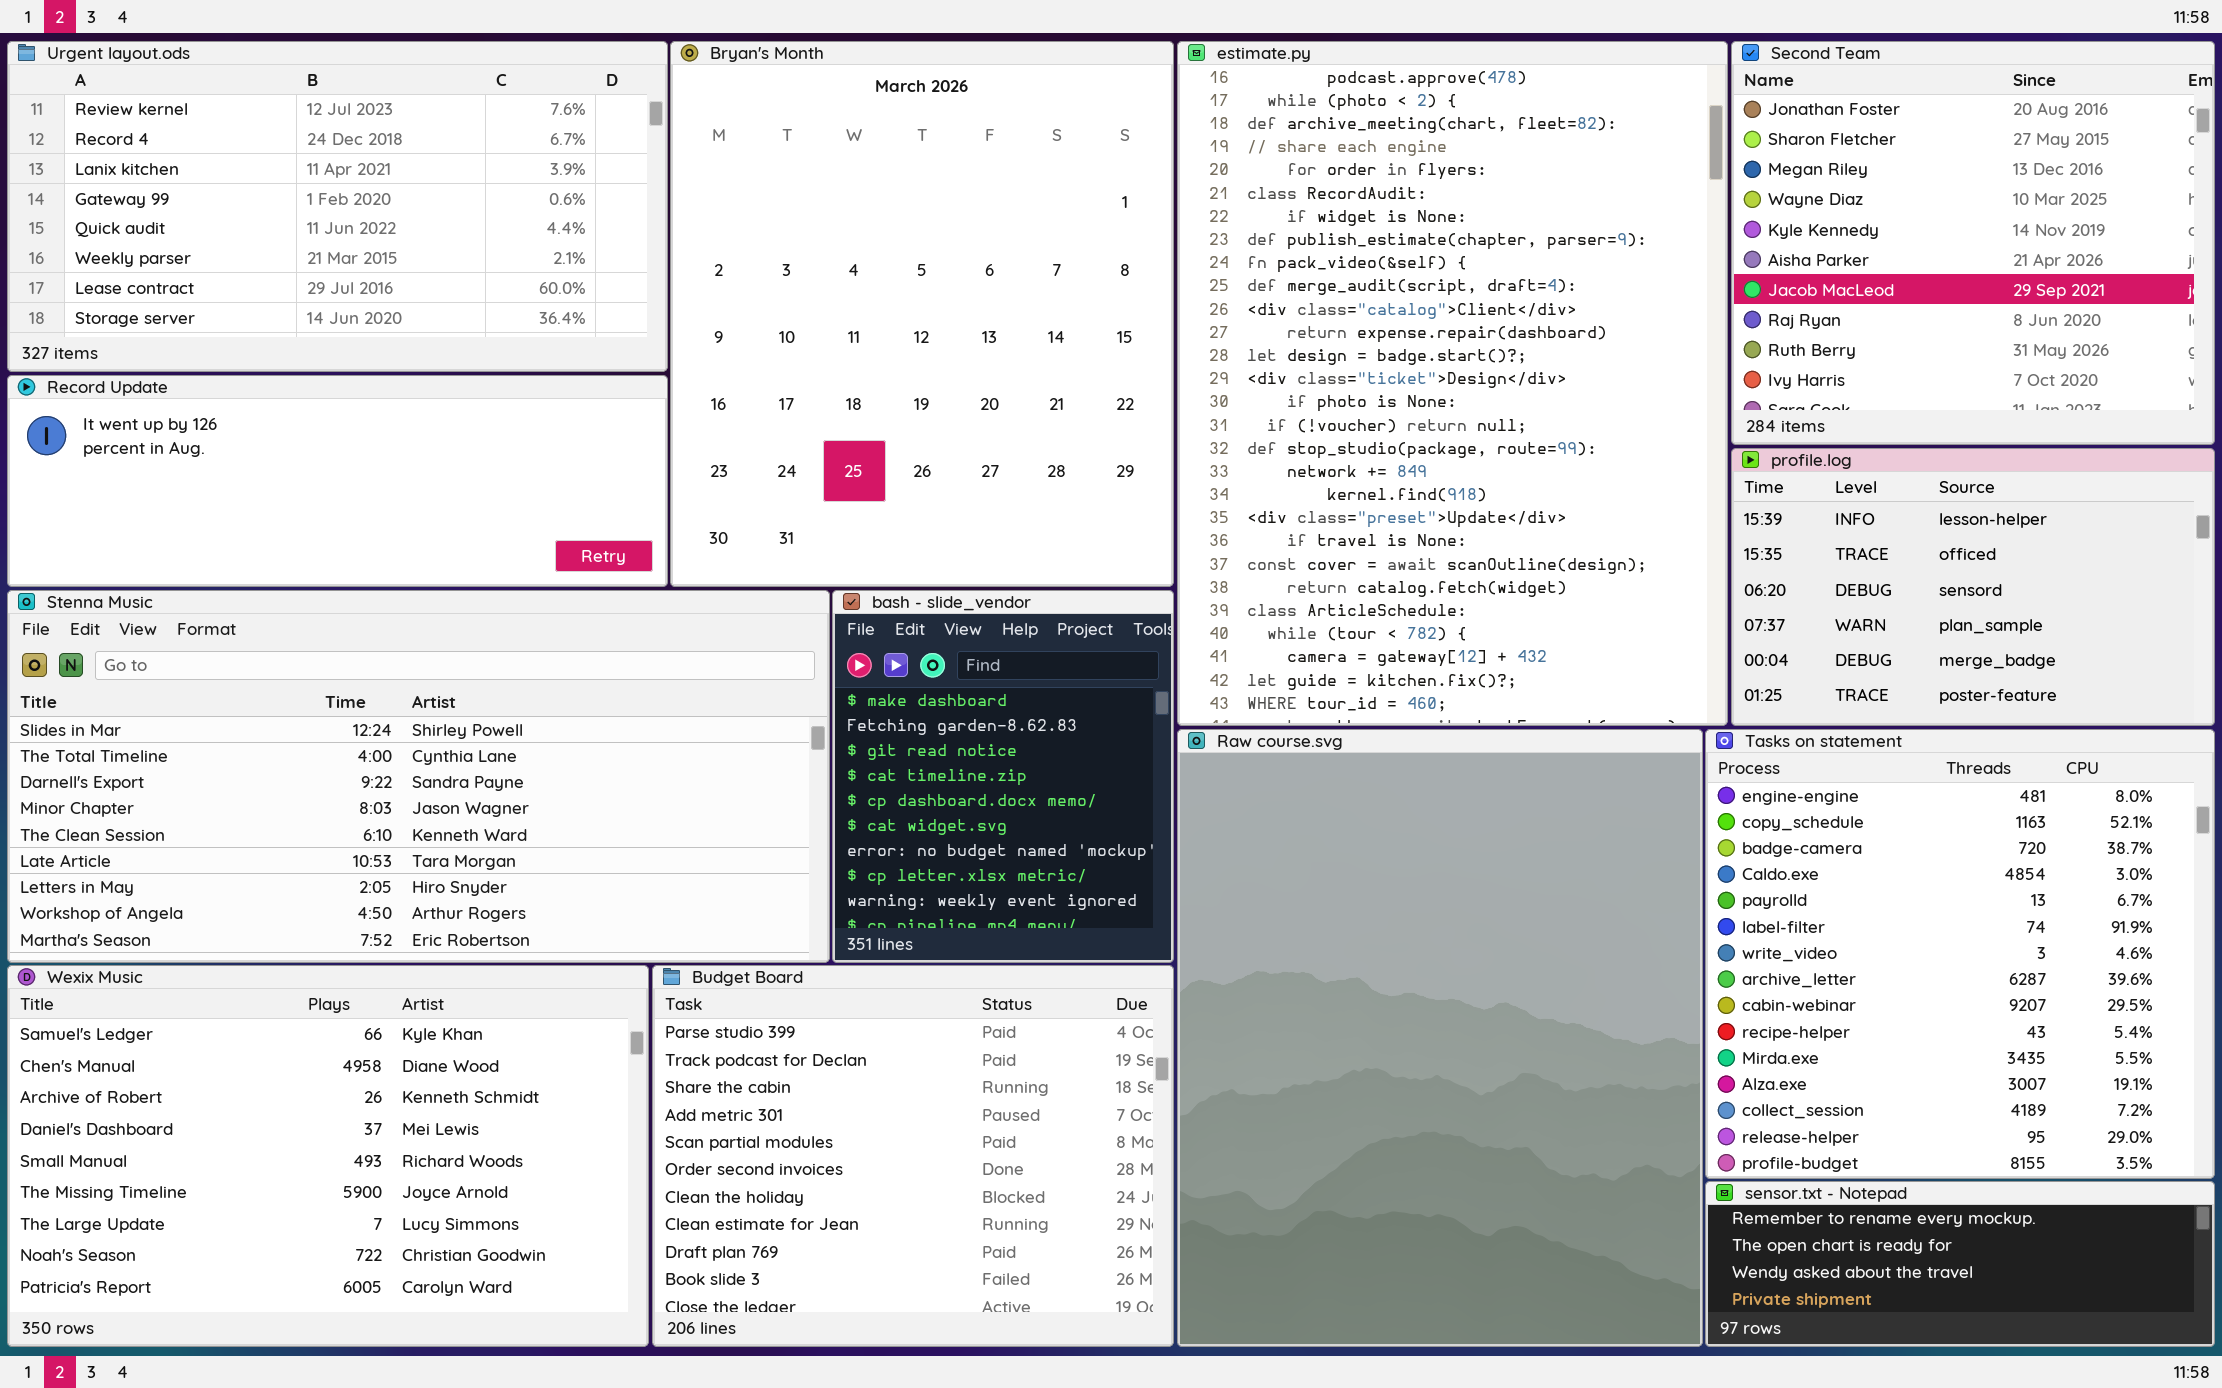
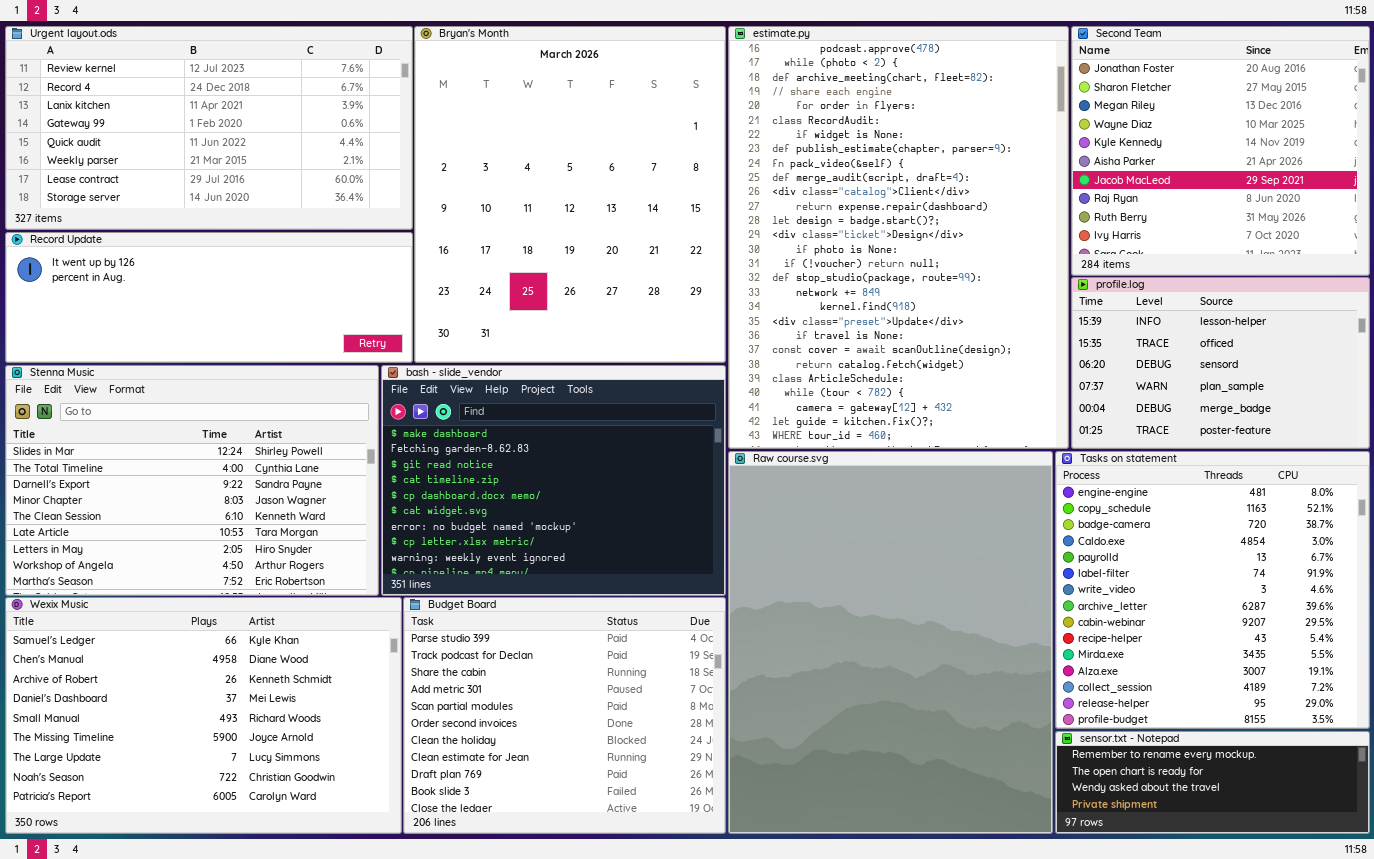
Stenna Music: [7,590,830,963] -> [5,365,379,596], resized
bash - slide_vendor: [832,590,1174,963] -> [381,365,726,596], resized

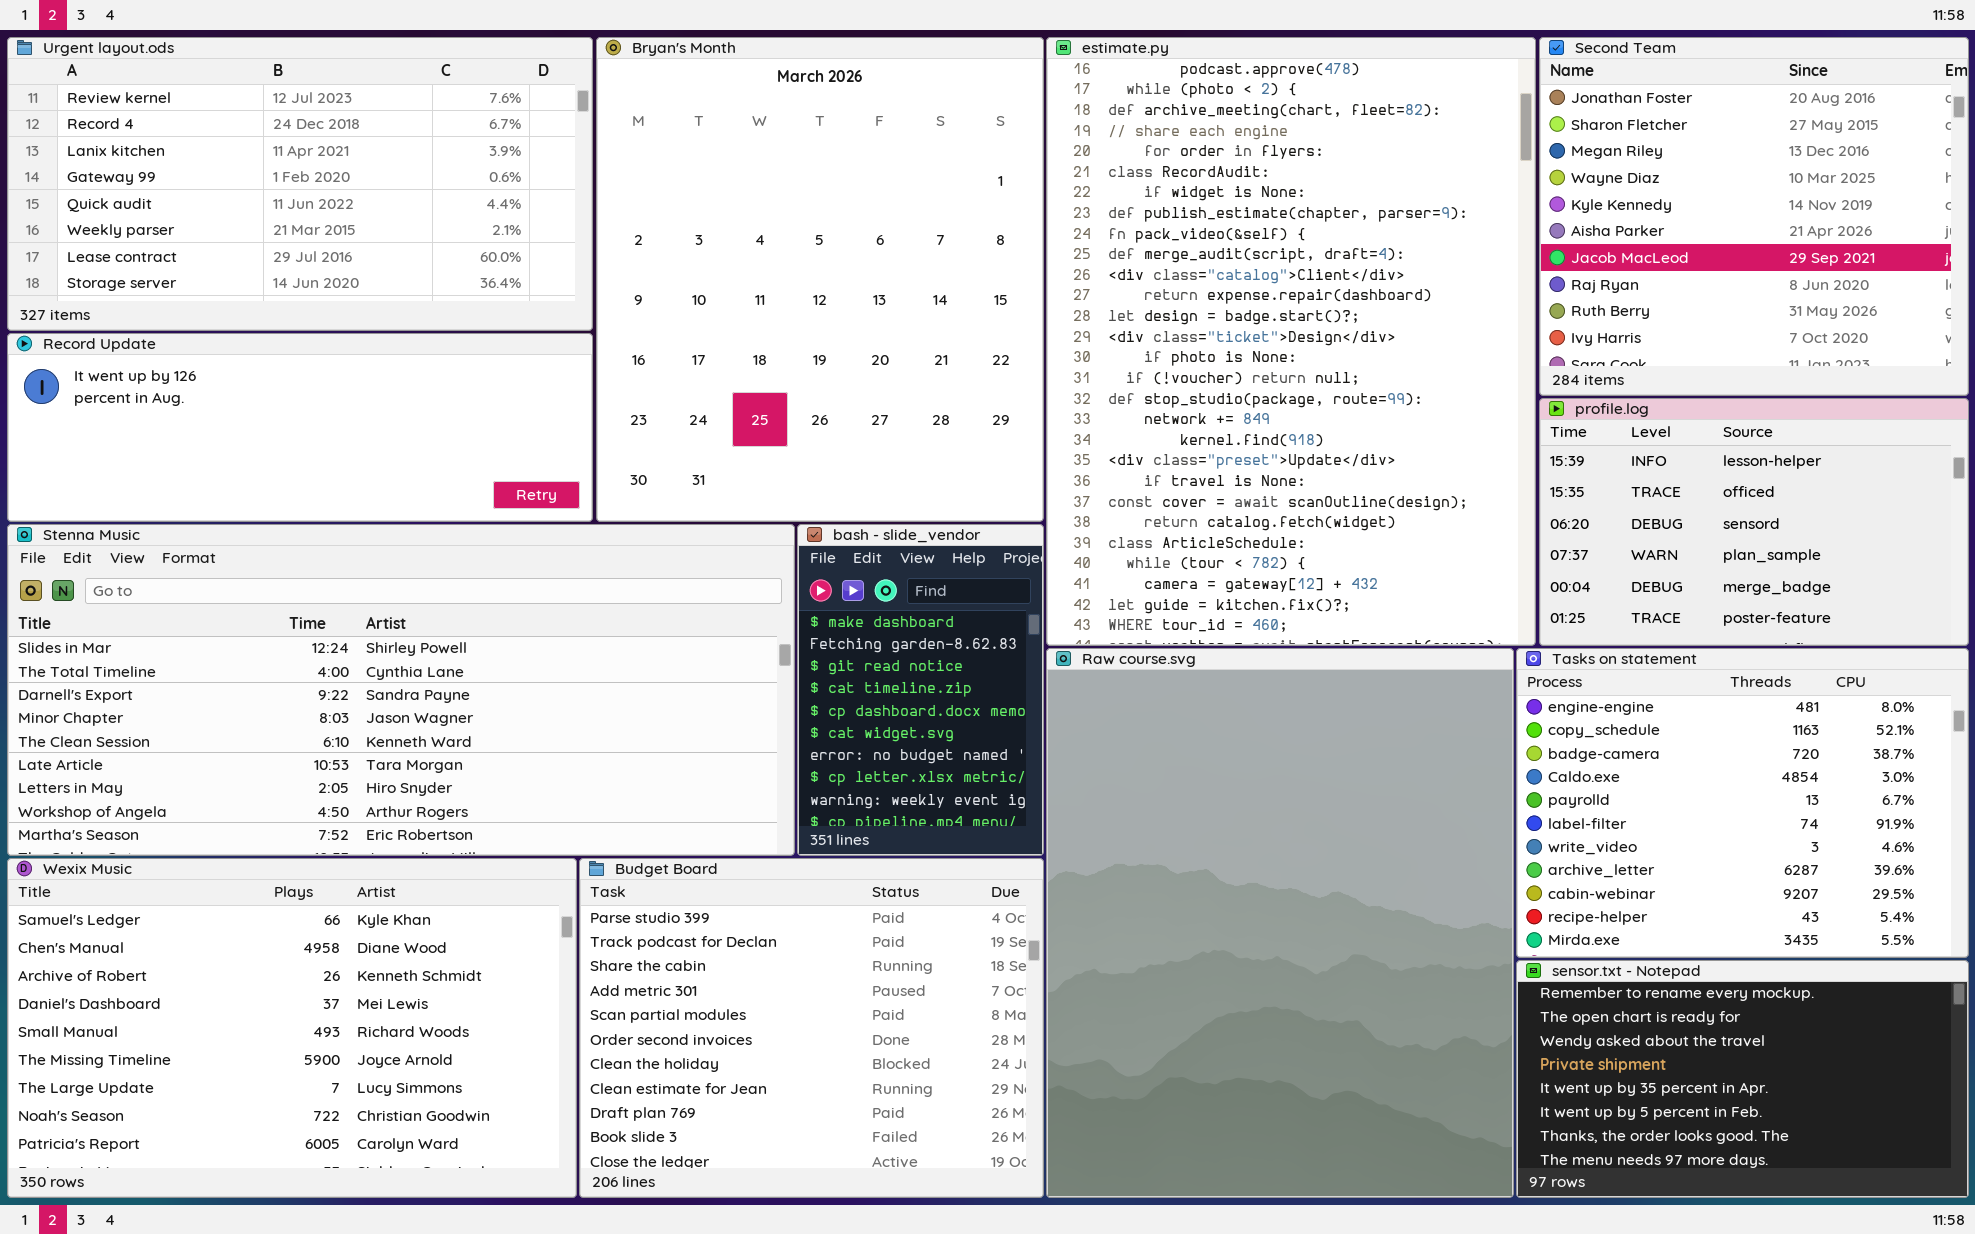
Stenna Music: [5,365,379,596] -> [7,524,795,856], resized
bash - slide_vendor: [381,365,726,596] -> [797,524,1044,856], resized
Tasks on statement: [1055,451,1370,729] -> [1516,648,1969,958], resized
sensor.txt - Notepad: [1055,731,1370,834] -> [1516,960,1969,1198], resized

